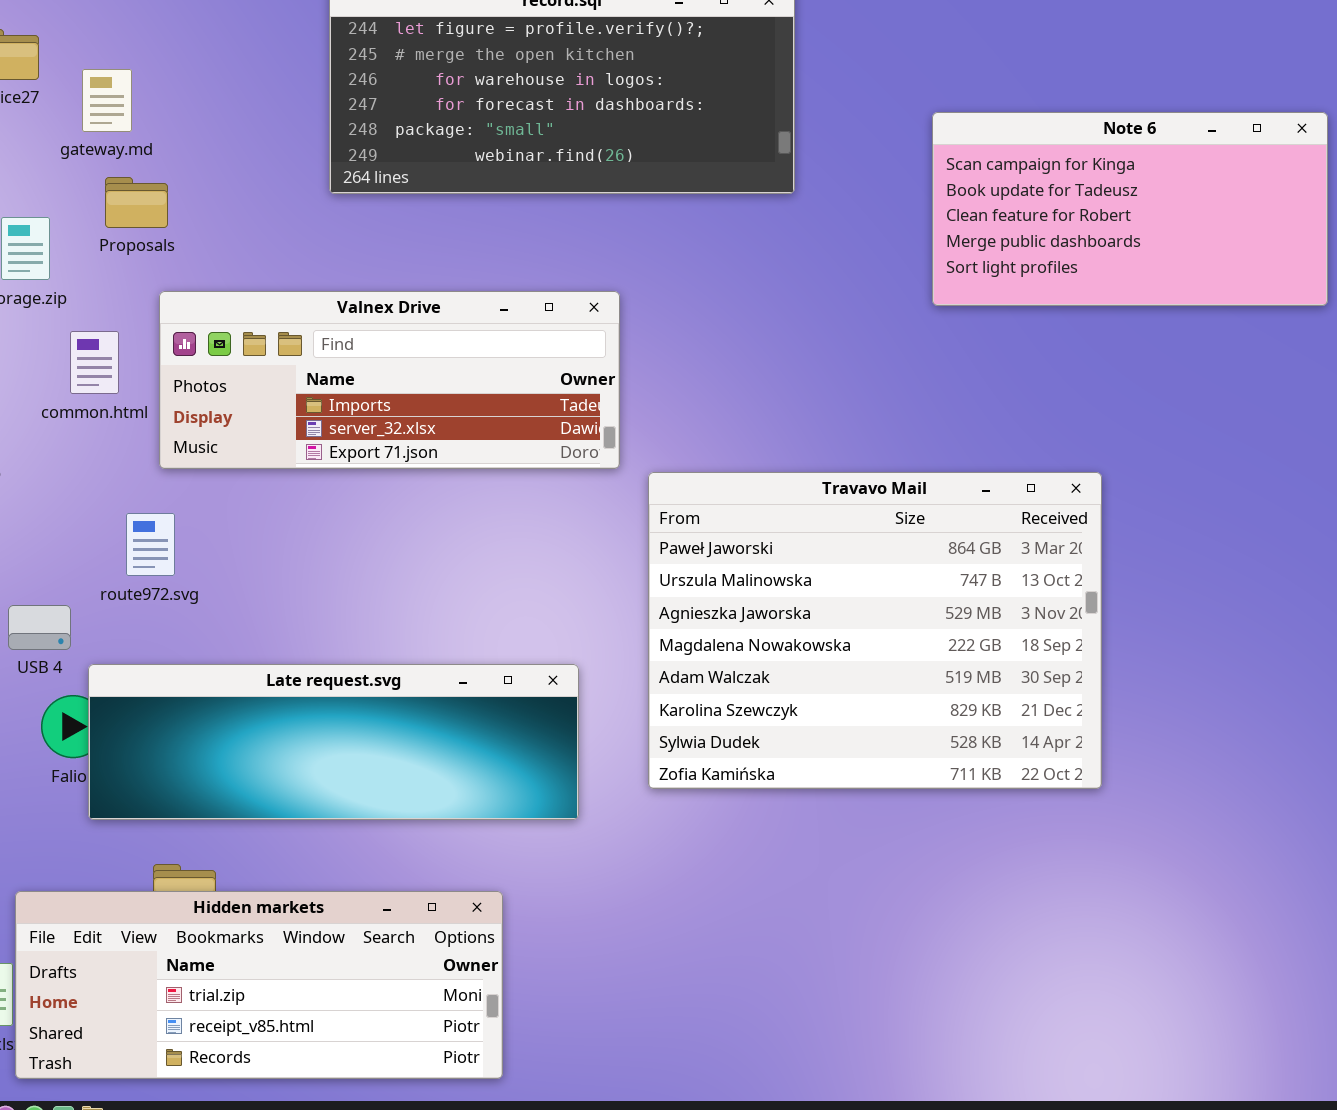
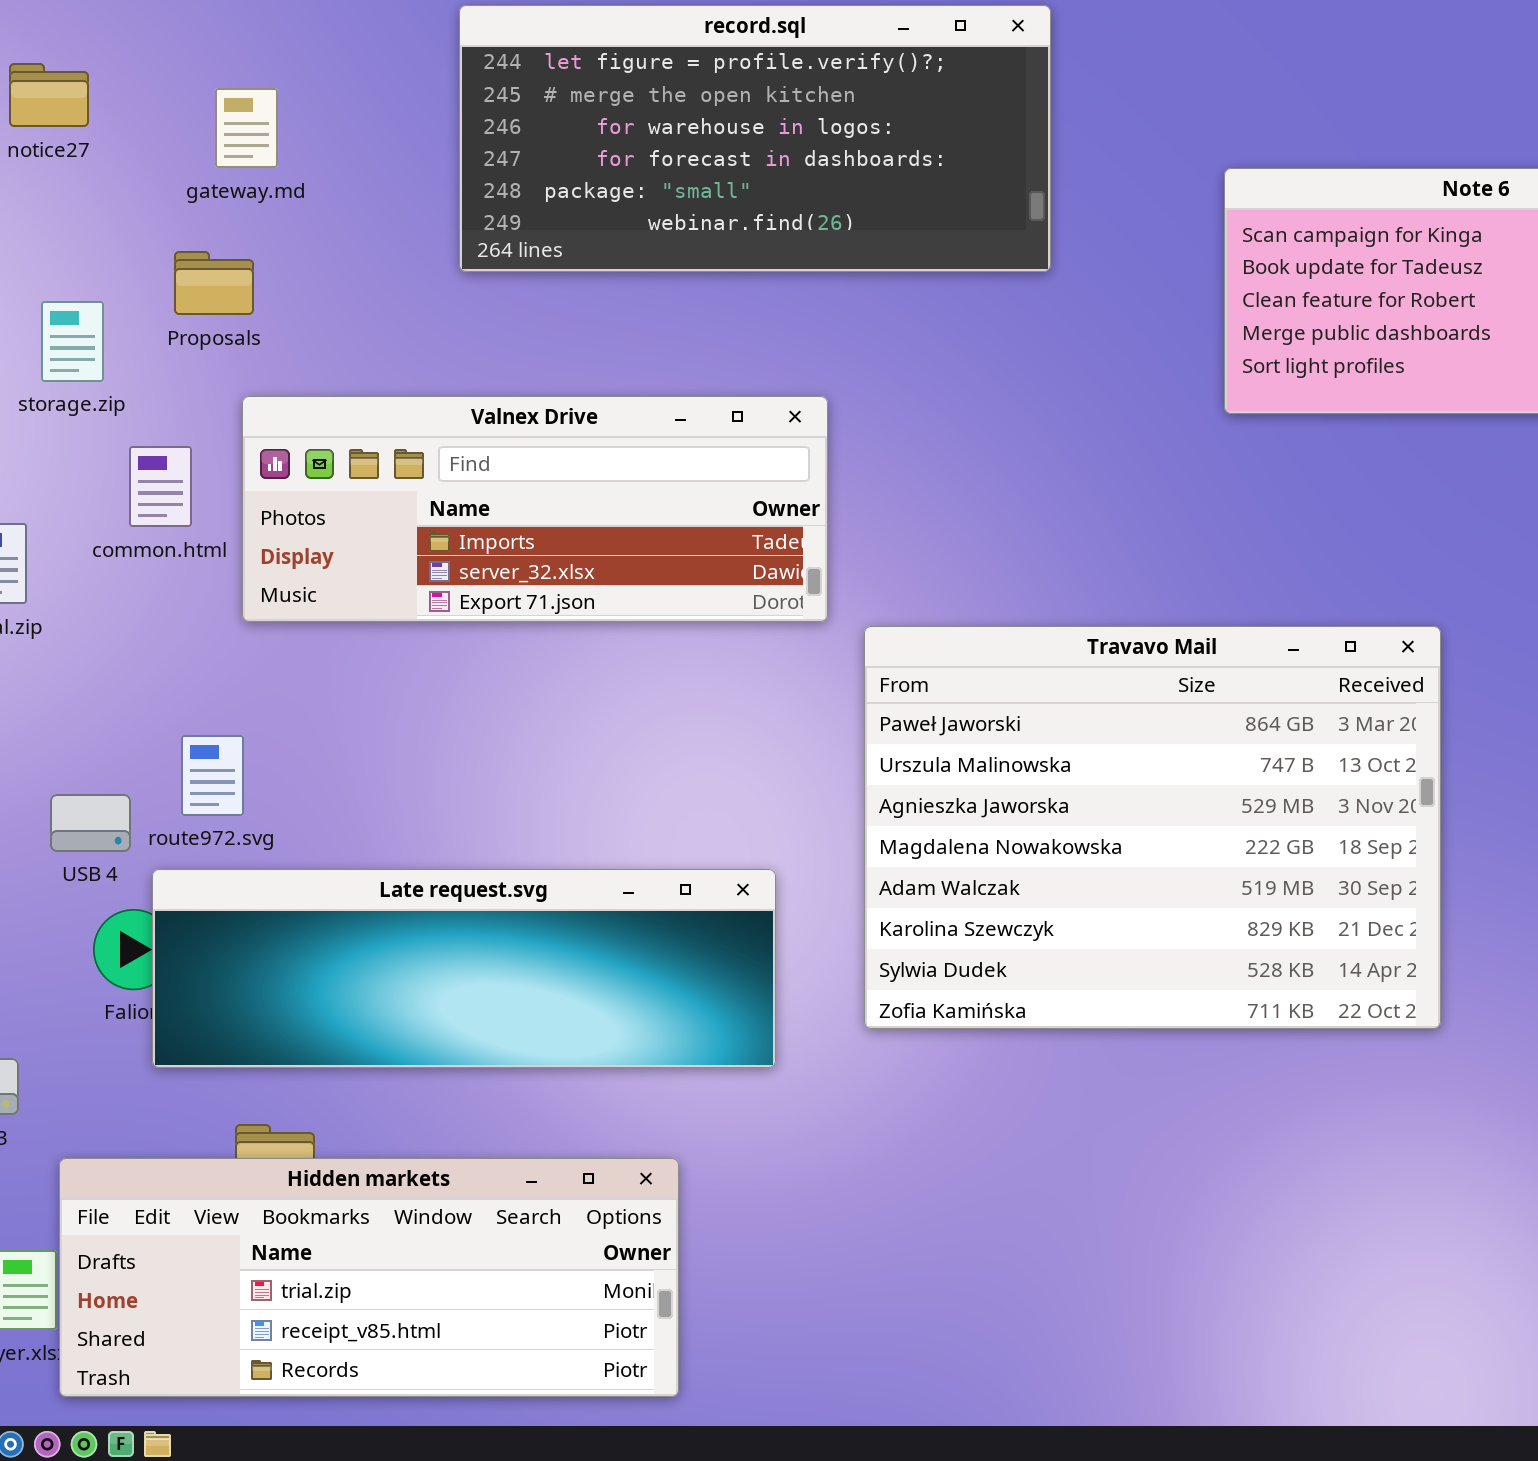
gateway.md: [82,69,132,132] -> [215,88,278,168], moved
route972.svg: [126,513,175,576] -> [181,735,244,816], moved

